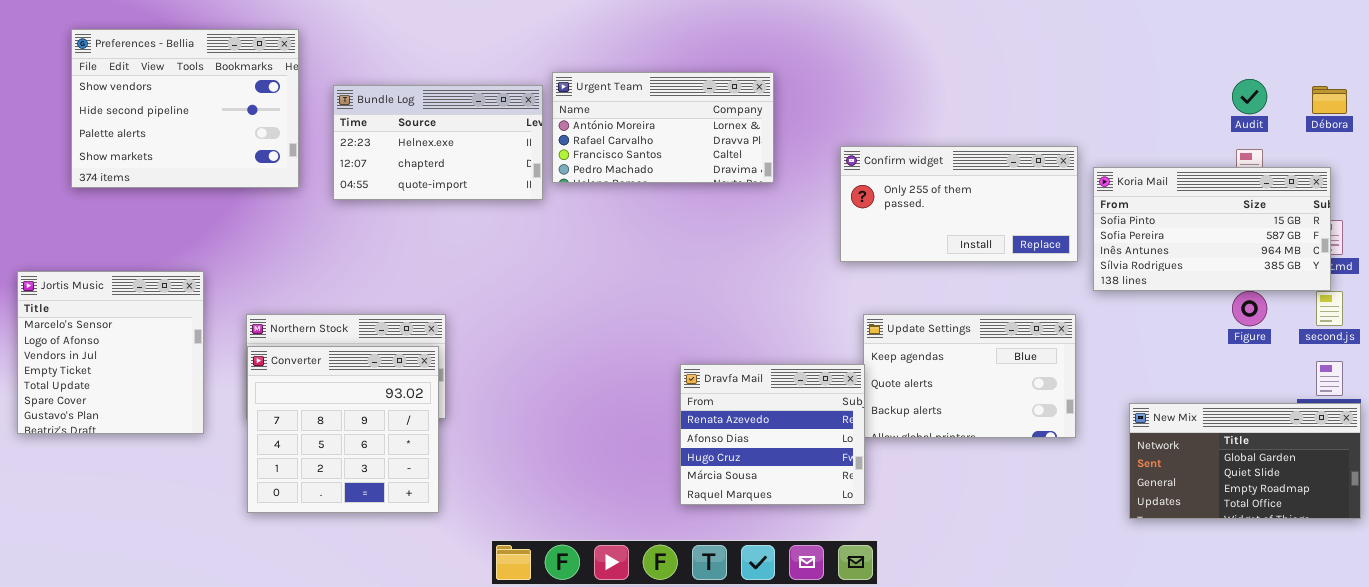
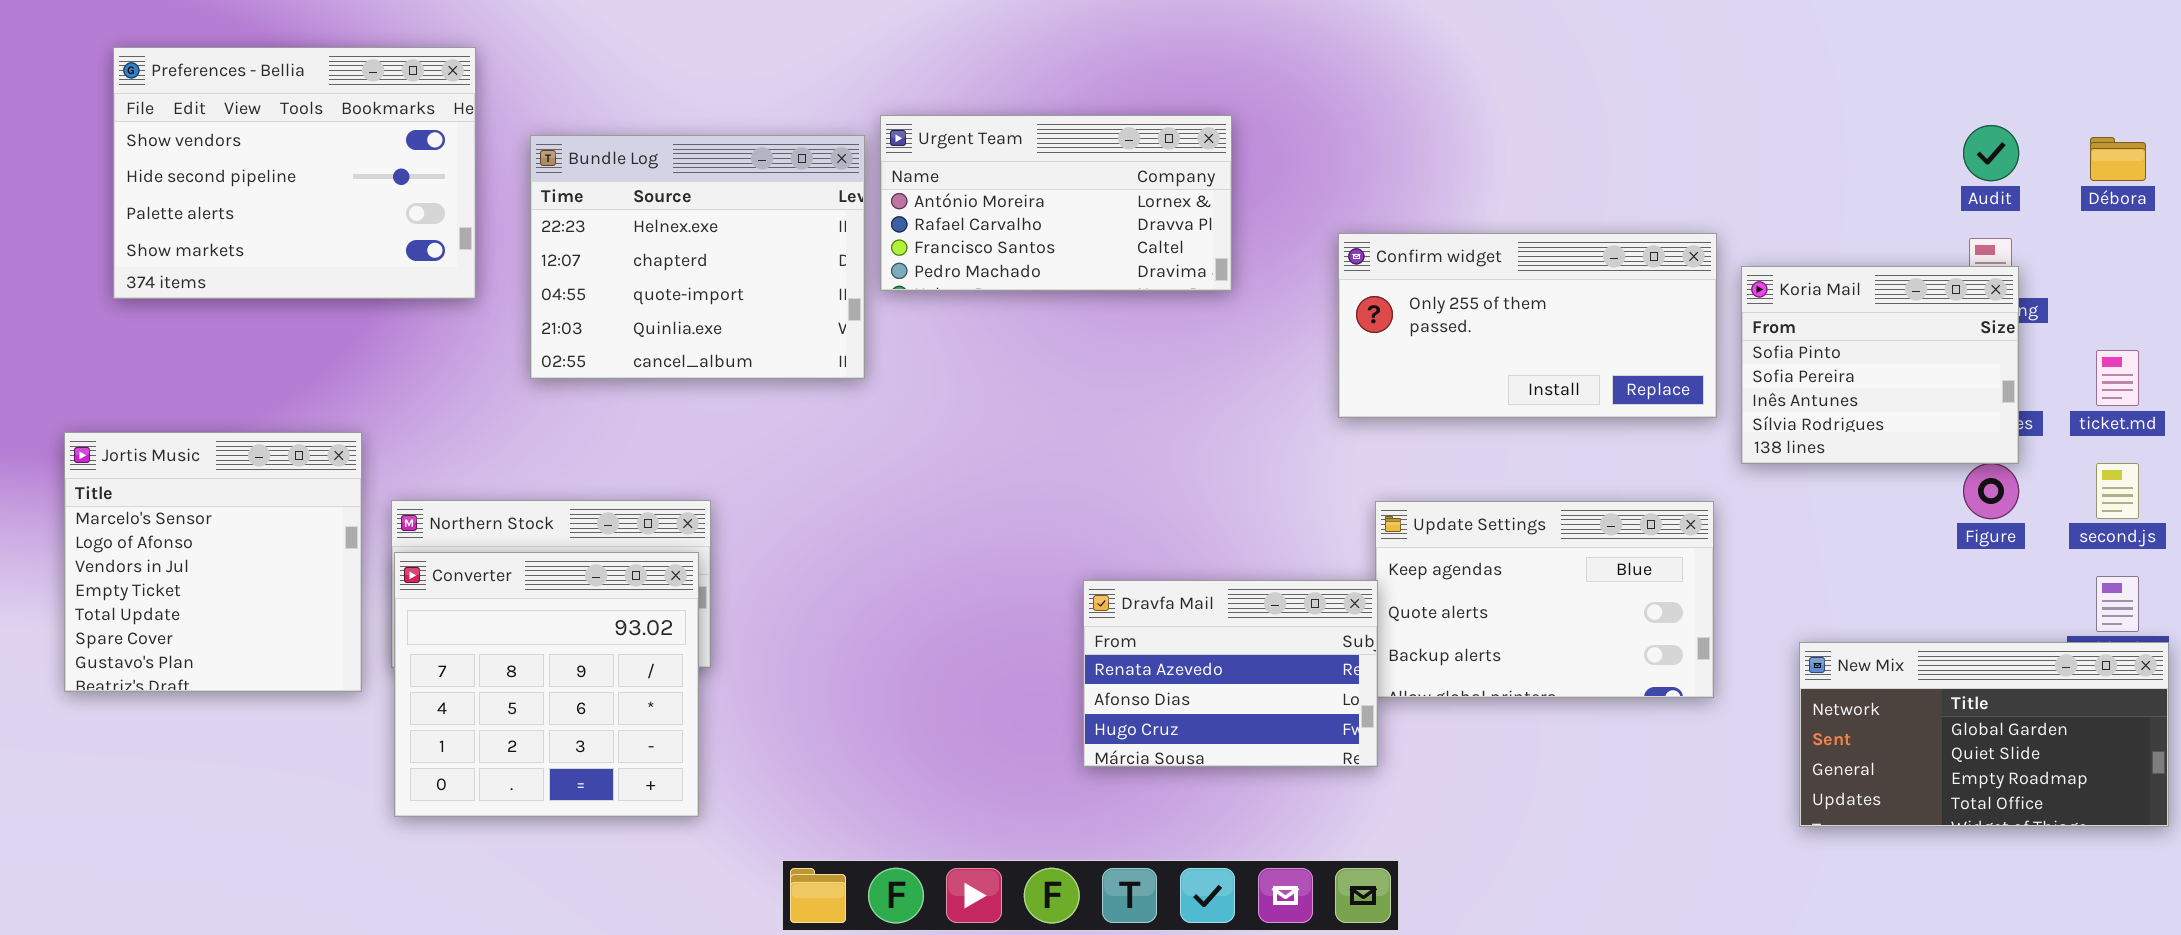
Bundle Log: [333,85,543,200] -> [530,135,865,379], resized
Koria Mail: [1093,167,1331,291] -> [1741,266,2019,464], resized
Jortis Music: [17,271,204,434] -> [64,432,362,692], moved
Dravfa Mail: [680,364,865,505] -> [1083,580,1378,767], resized

